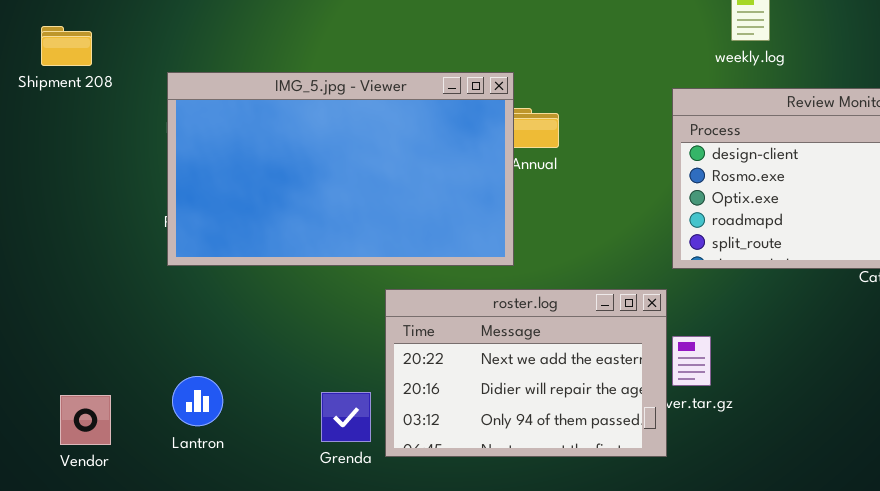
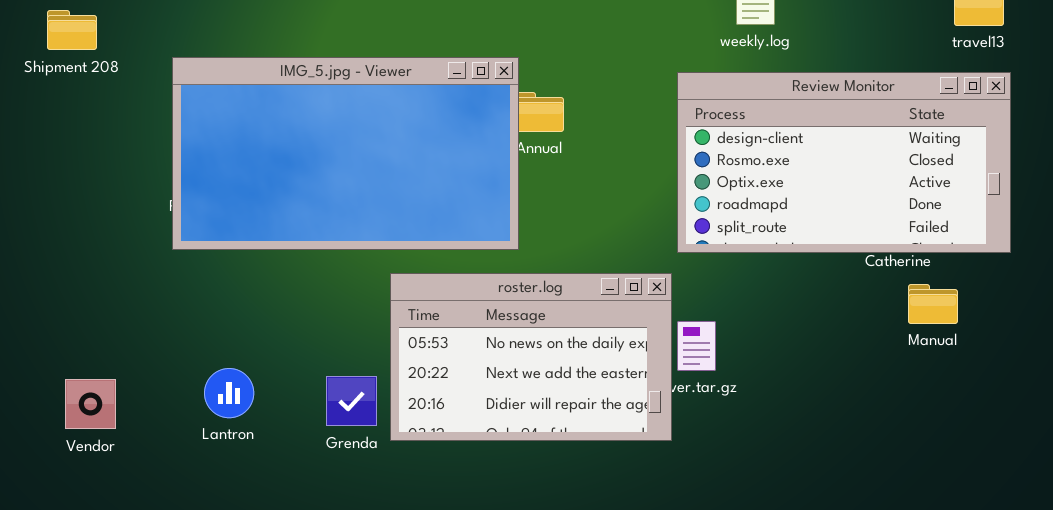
roster.log: [385,289,667,457] -> [390,273,672,441], scrolled up 1 row
Lantron: [172,376,223,426] -> [204,368,254,418], moved

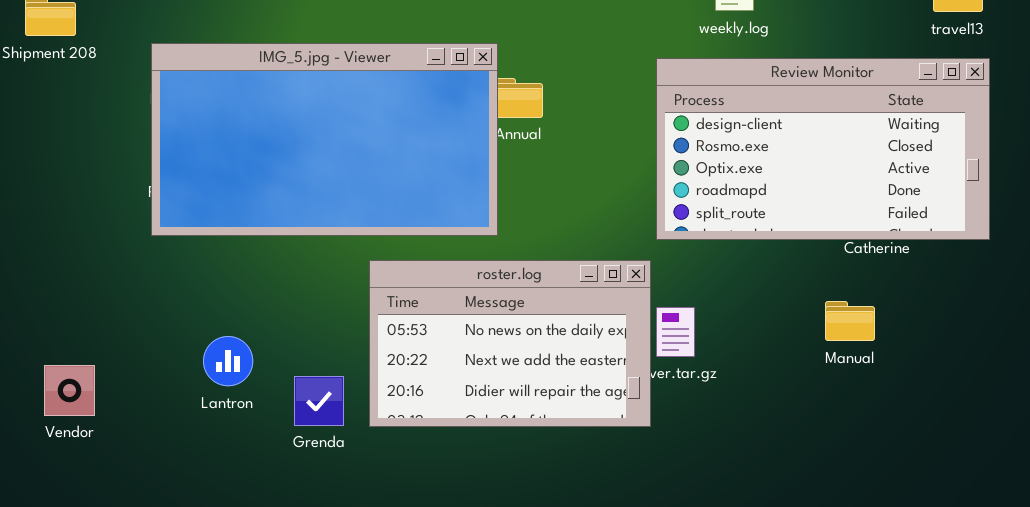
Manual: [908,284,958,324] -> [825,301,875,341], moved
Lantron: [204,368,254,418] -> [203,336,253,386], moved
Grenda: [326,376,377,426] -> [294,376,344,426], moved

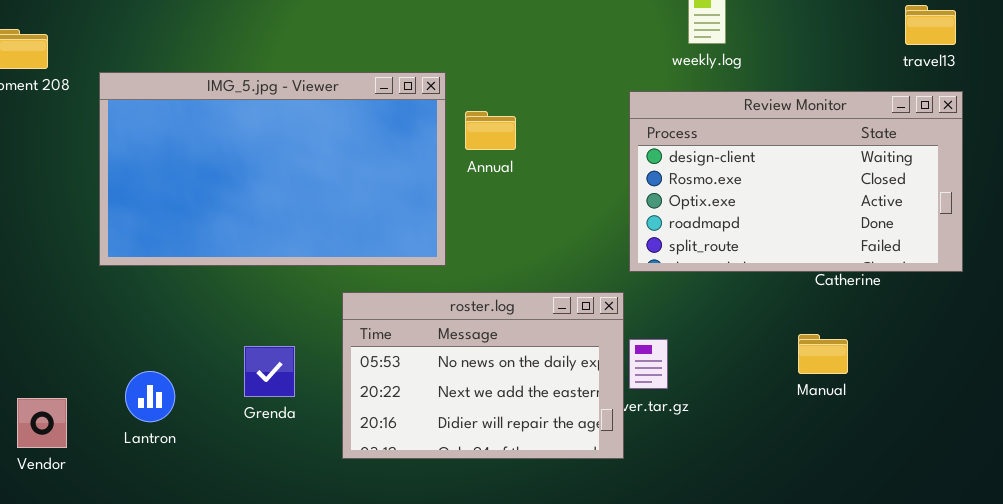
IMG_5.jpg - Viewer: [151,43,498,236] -> [99,72,446,266], moved
Lantron: [203,336,253,386] -> [125,371,175,422], moved
Grenda: [294,376,344,426] -> [244,346,295,397], moved

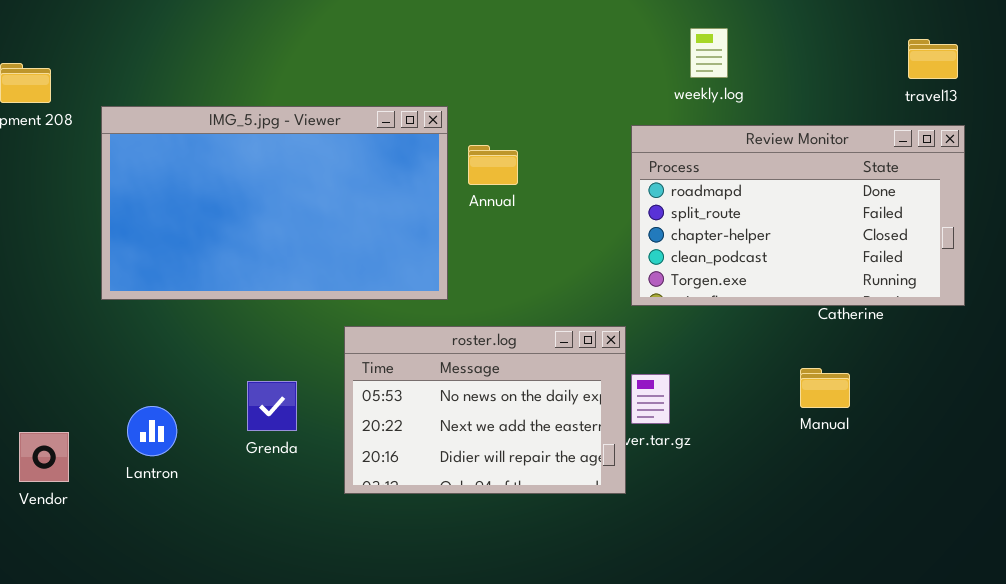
Review Monitor: [629,91,963,272] -> [631,125,965,306], scrolled down 3 rows

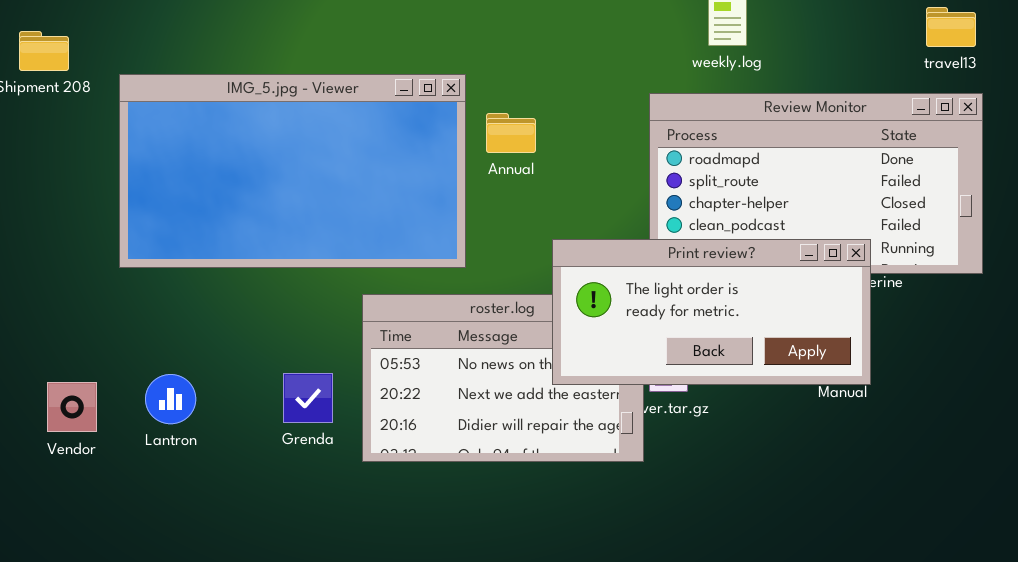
Print review?: none -> [552,239,871,385], opened
Grenda: [247,381,297,431] -> [283,373,333,423], moved
Vendor: [19,432,69,482] -> [47,382,97,432], moved

